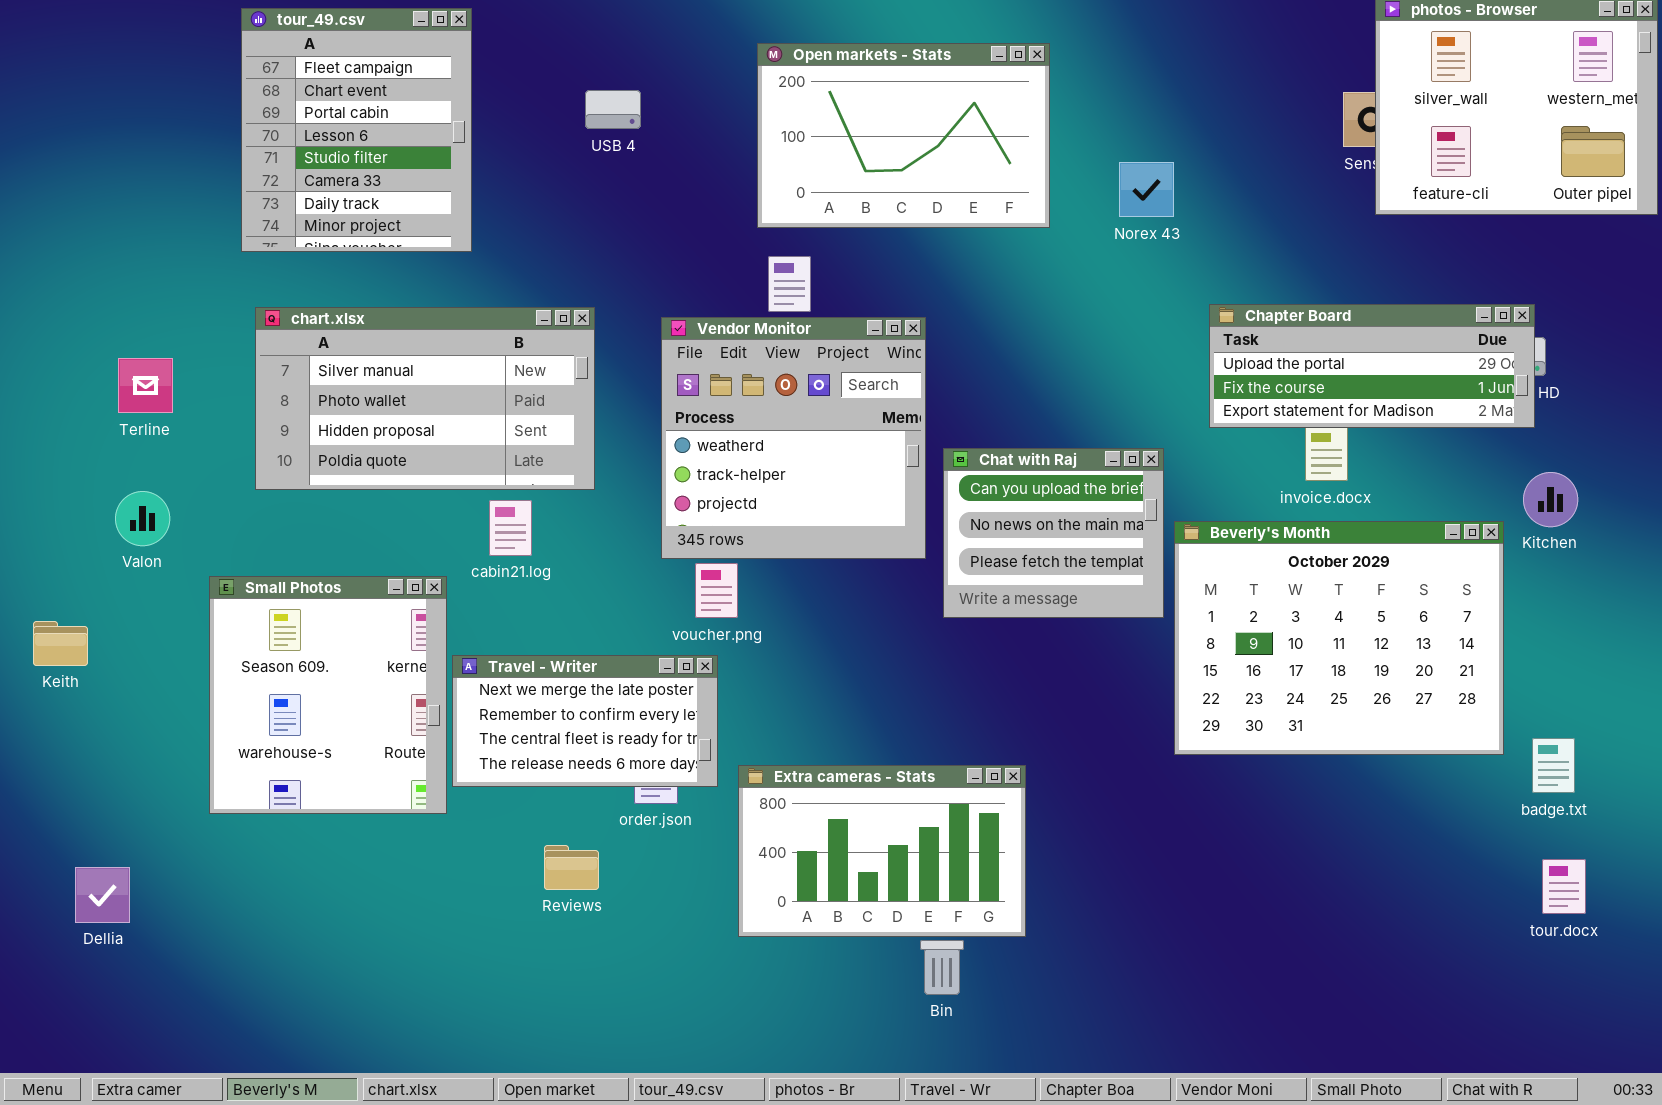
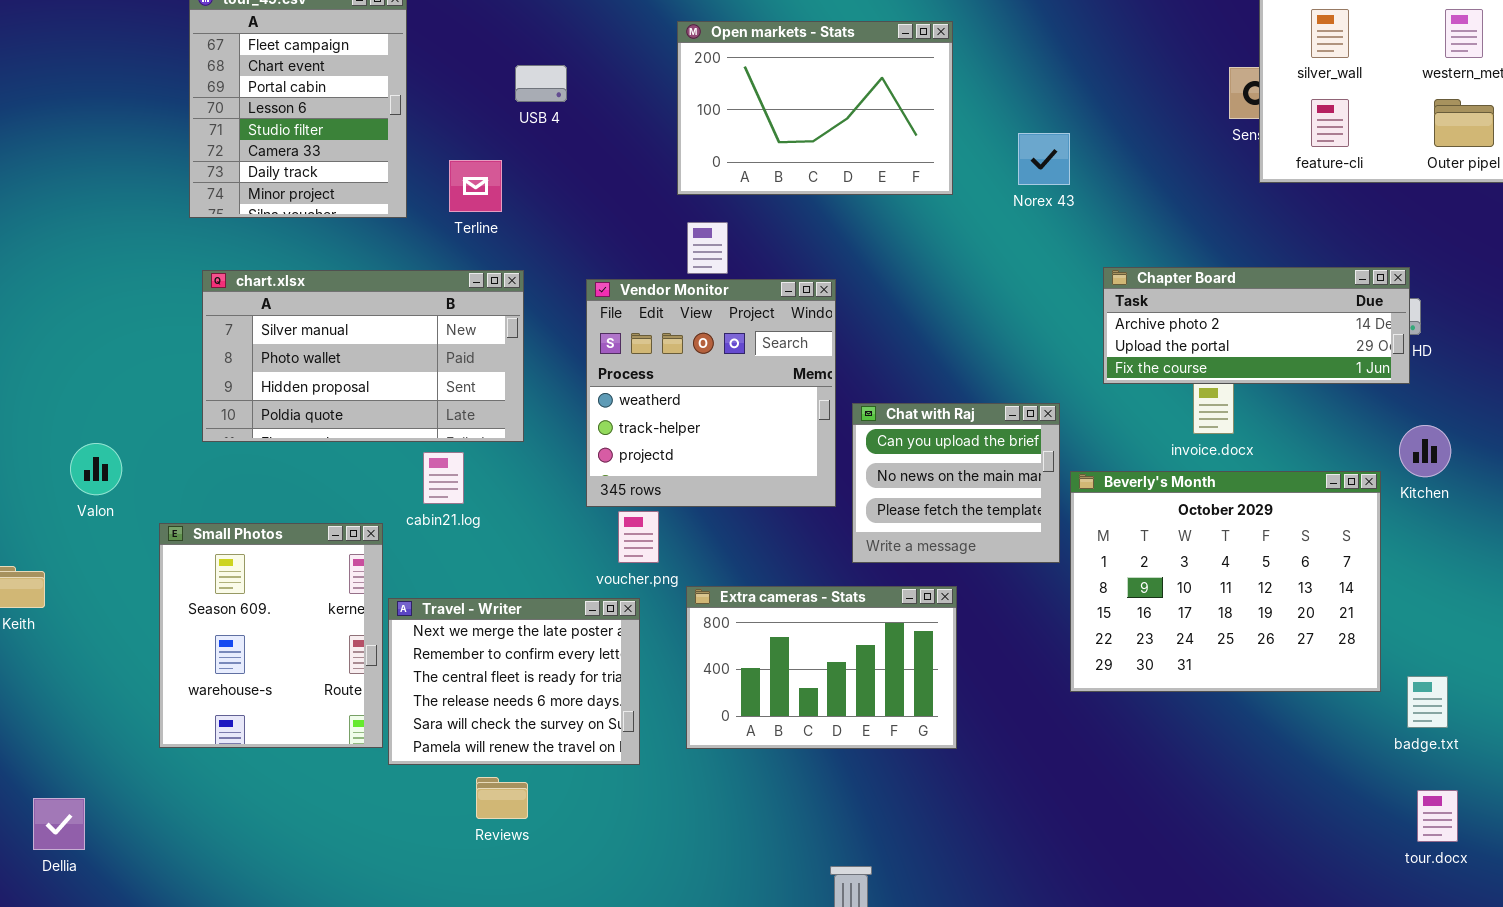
Chapter Board: [1209,304,1535,428] -> [1103,267,1410,384], scrolled up 1 row
Terline: [118,358,173,413] -> [449,160,502,212], moved
Travel - Writer: [452,655,718,787] -> [388,598,640,765], resized
Extra cameras - Stats: [738,765,1026,937] -> [686,586,957,749], moved

